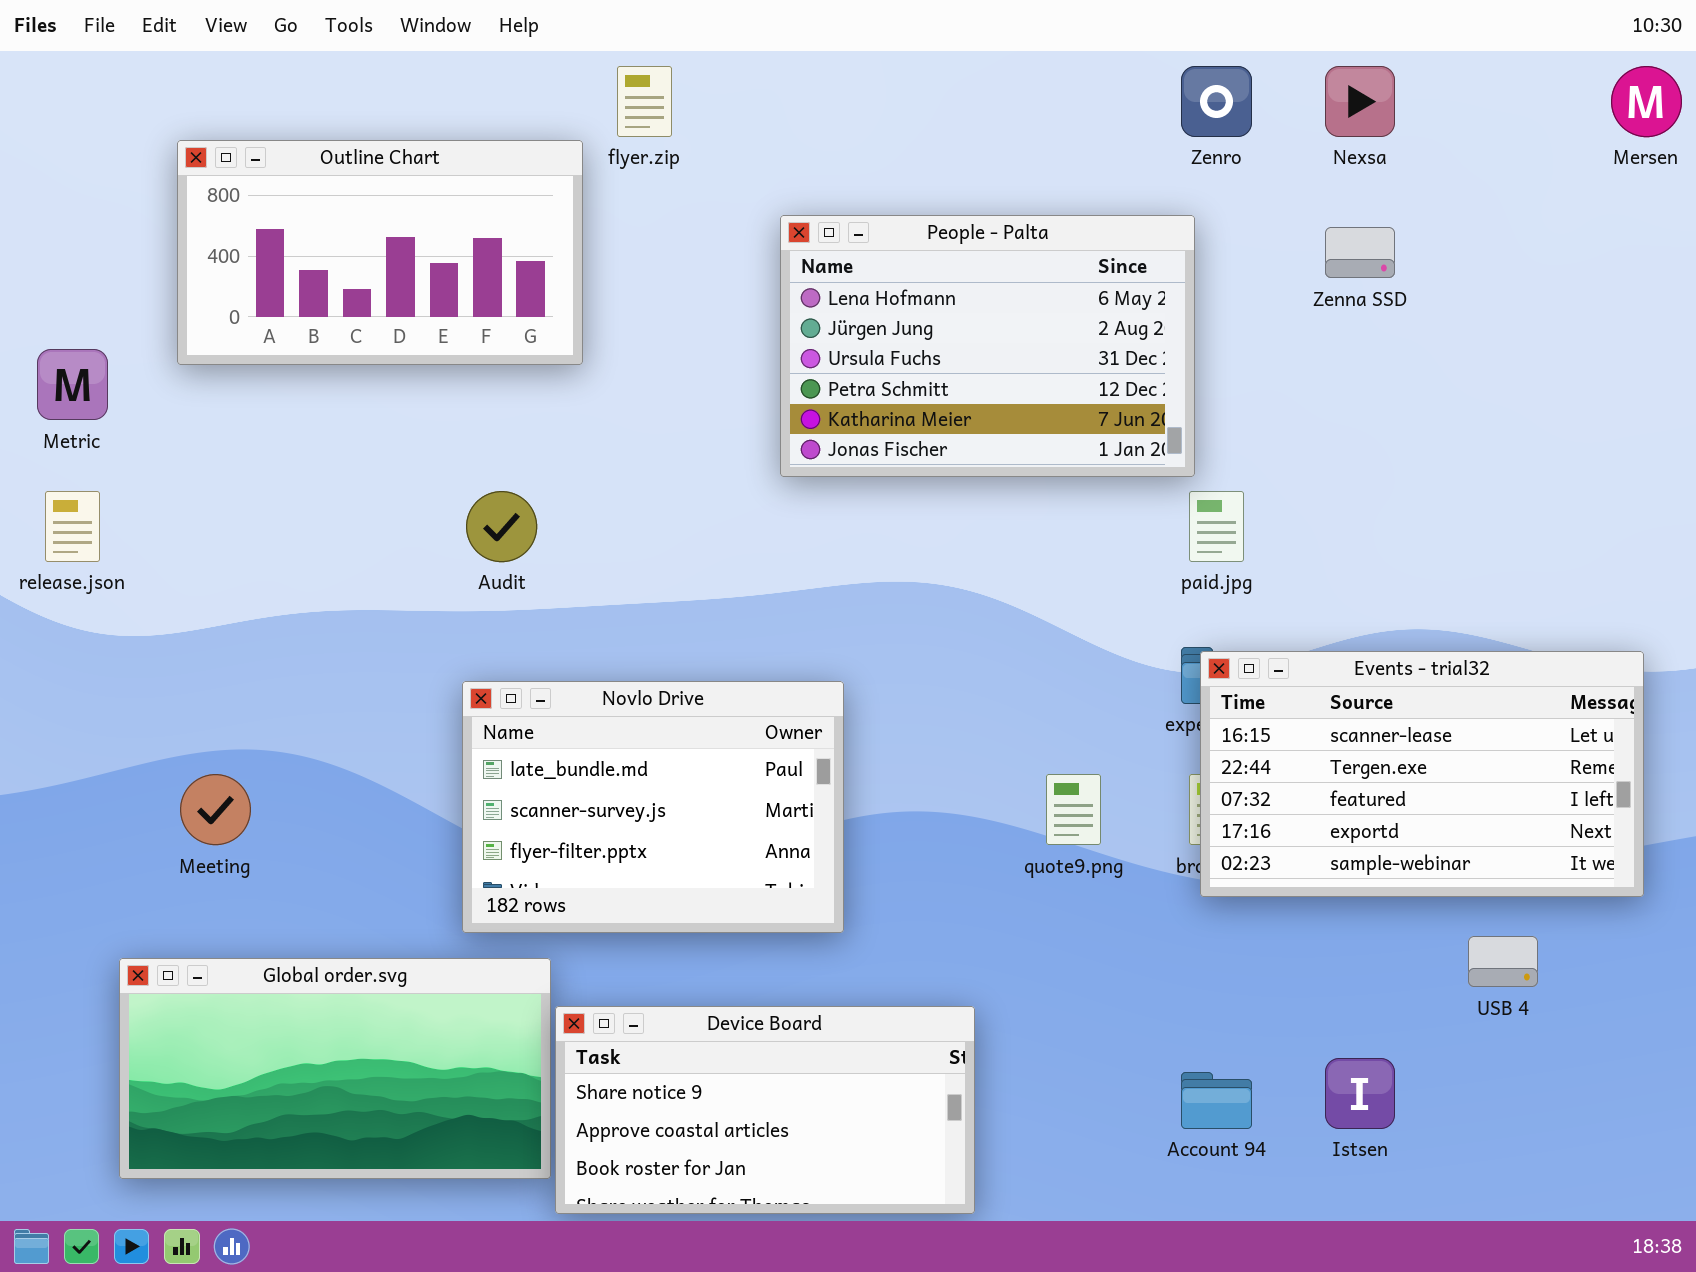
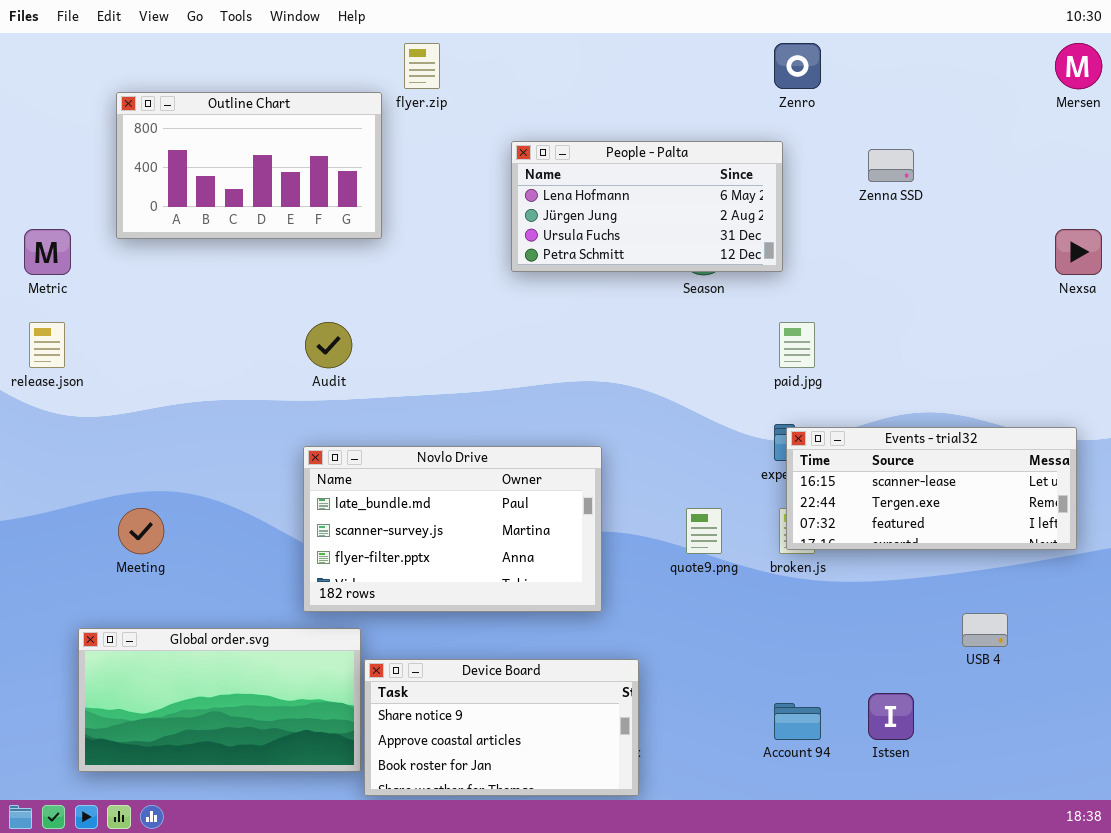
Nexsa: [1325,66,1395,137] -> [1055,229,1102,275], moved
People - Palta: [780,215,1195,477] -> [511,141,783,272], resized
Events - trial32: [1200,651,1644,897] -> [786,427,1077,550], resized
Novlo Drive: [462,681,844,933] -> [303,446,602,612], resized

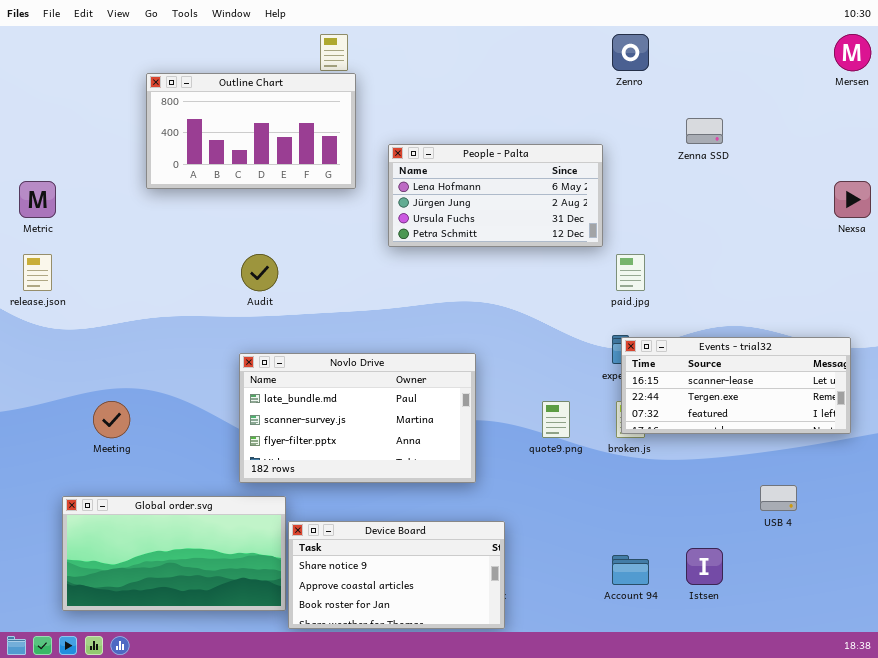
Outline Chart: [116,92,382,239] -> [146,73,356,189], moved
People - Palta: [511,141,783,272] -> [388,144,603,247], moved

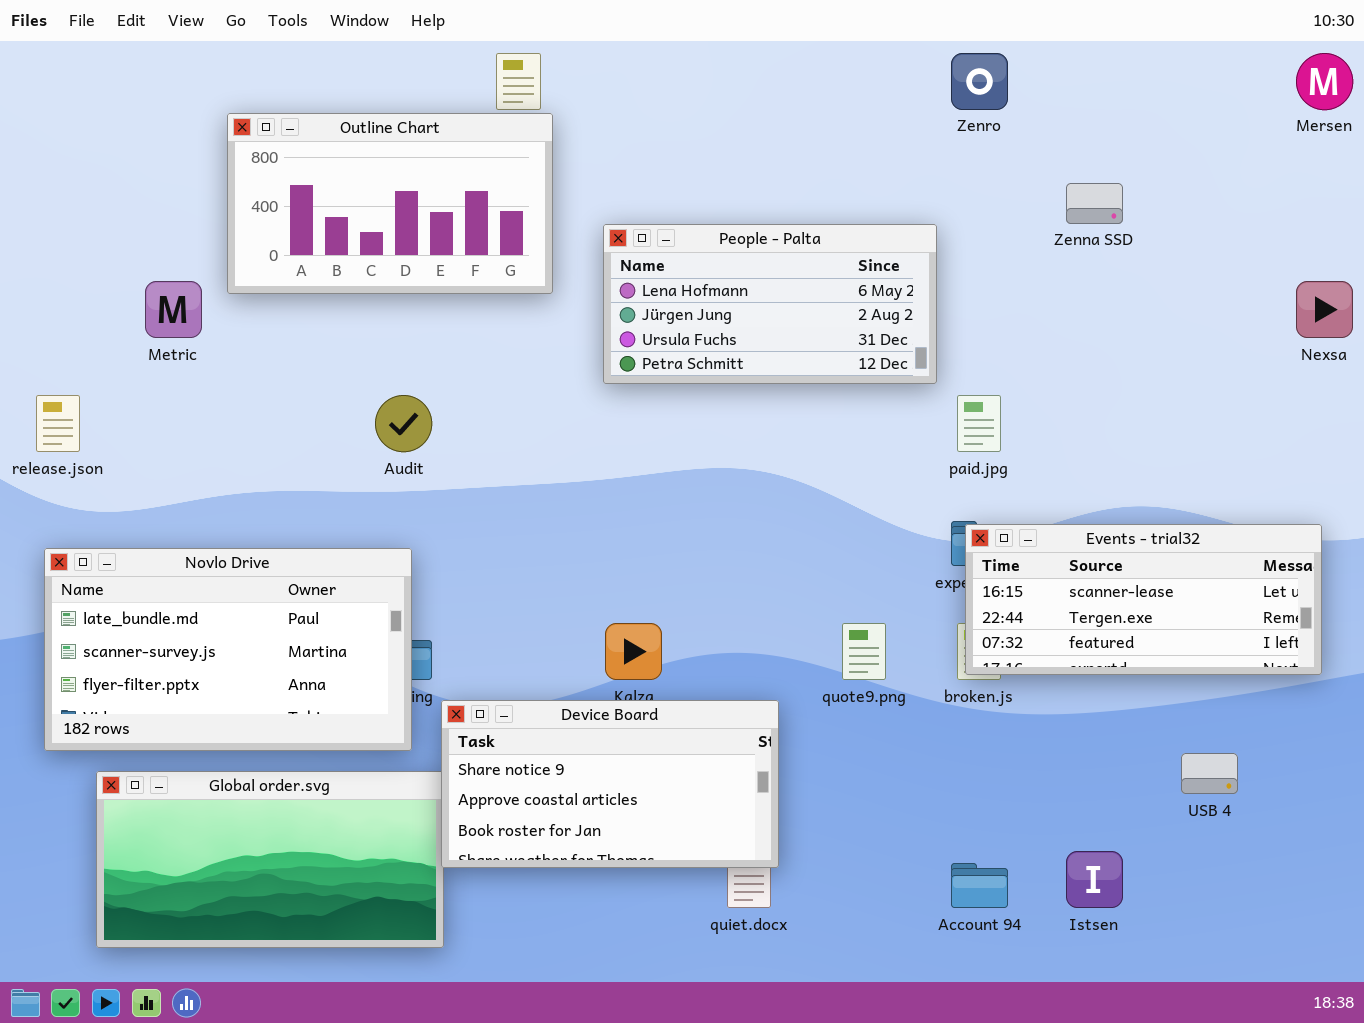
Metric: [19,181,56,218] -> [145,281,202,338], moved
Novlo Drive: [239,353,476,483] -> [44,548,412,751], moved
Device Board: [288,521,505,629] -> [441,700,779,868], moved

